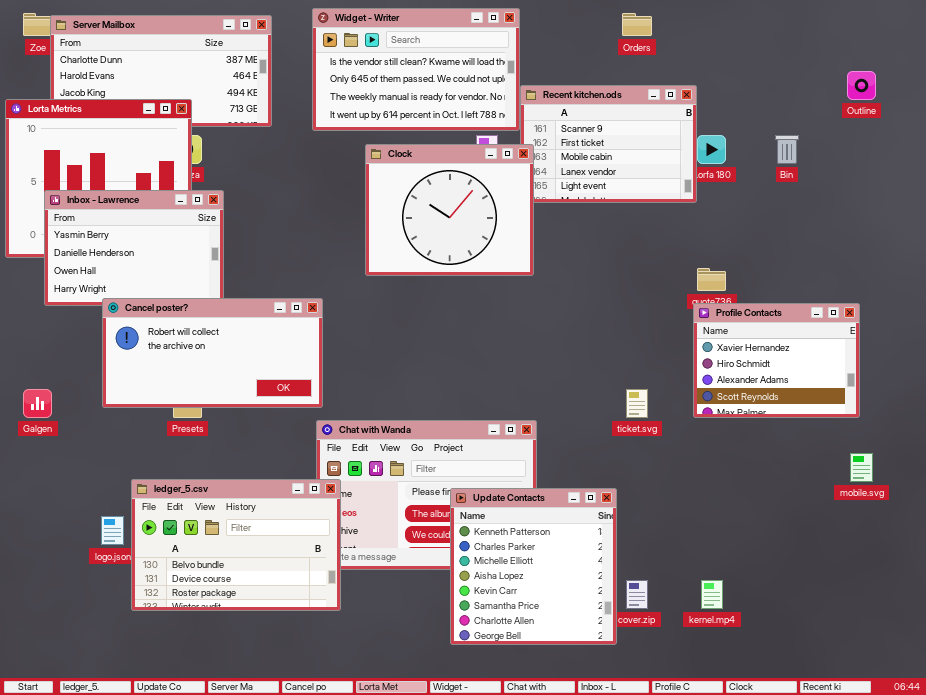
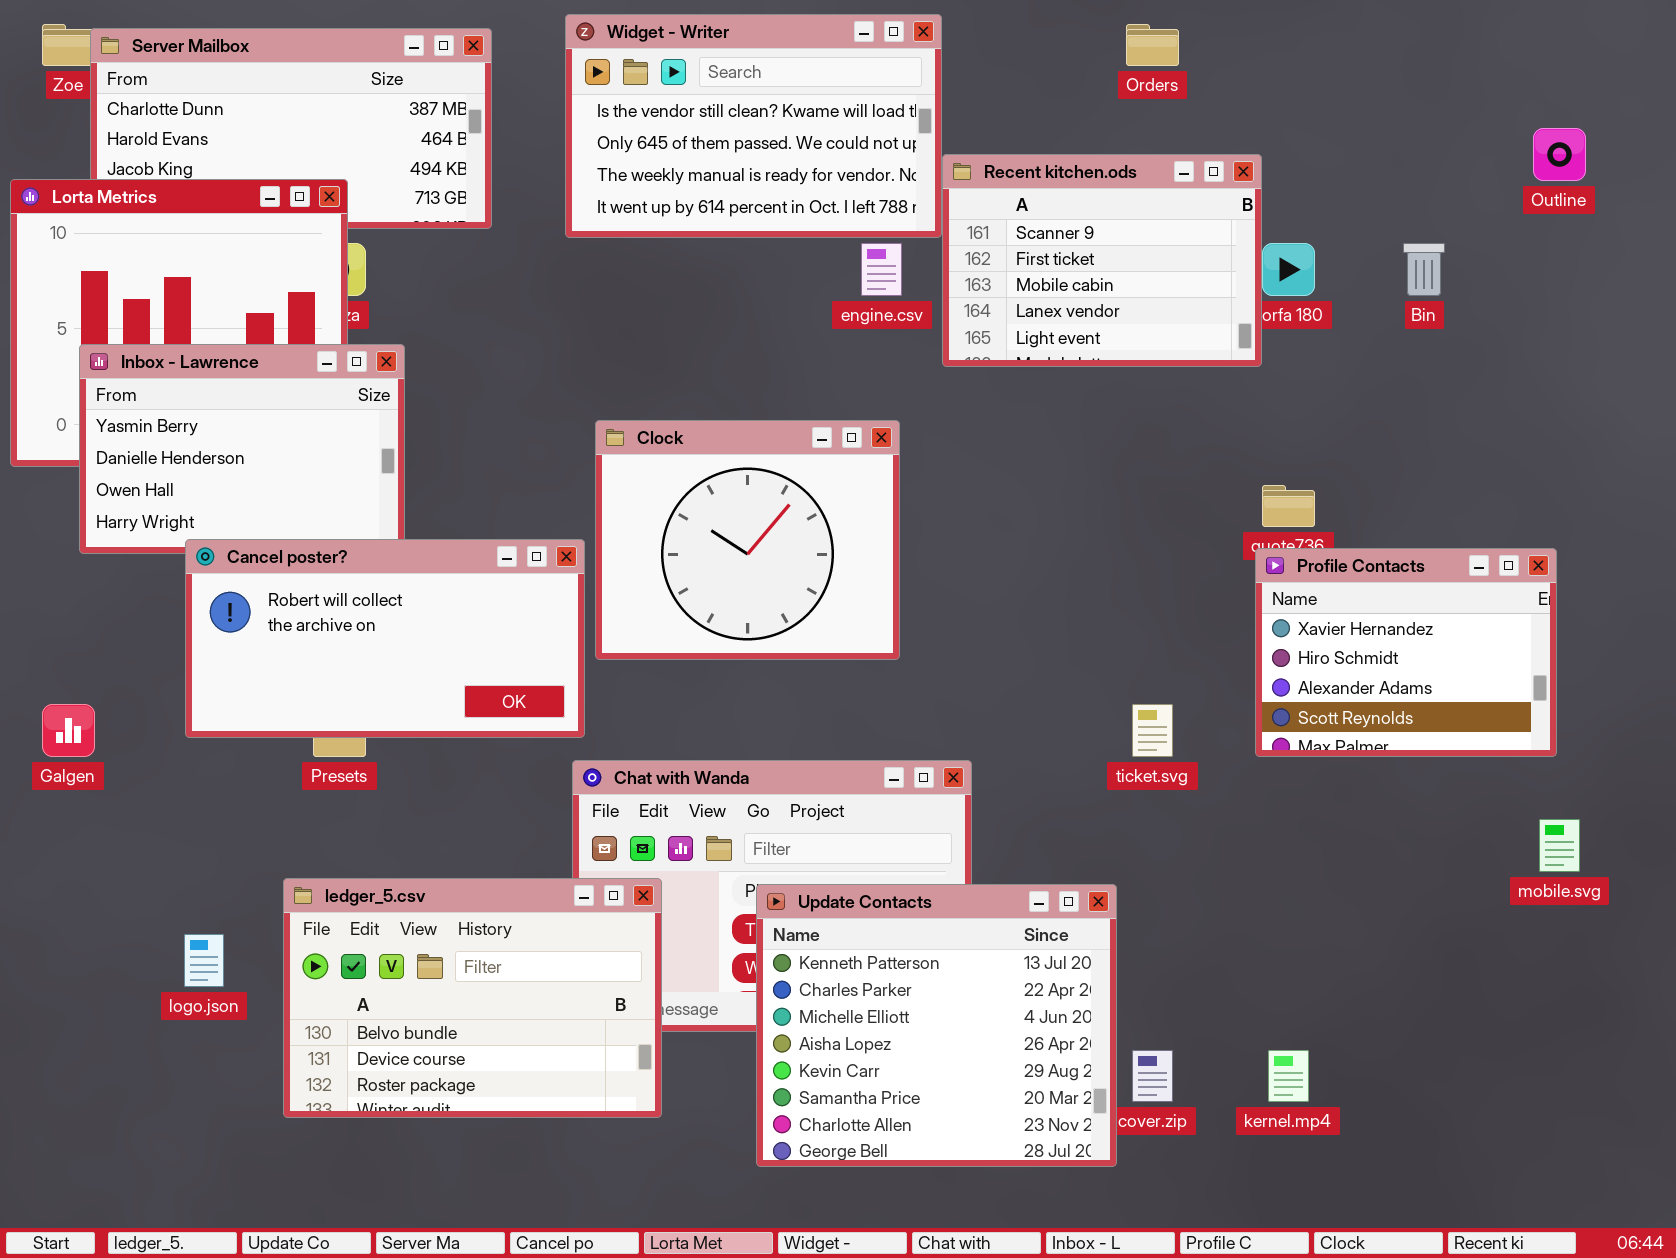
Clock: [365,144,534,276] -> [595,420,900,660], moved
ledger_5.csv: [131,479,341,611] -> [283,878,662,1118], moved
Update Contacts: [450,488,617,645] -> [756,884,1117,1167], resized

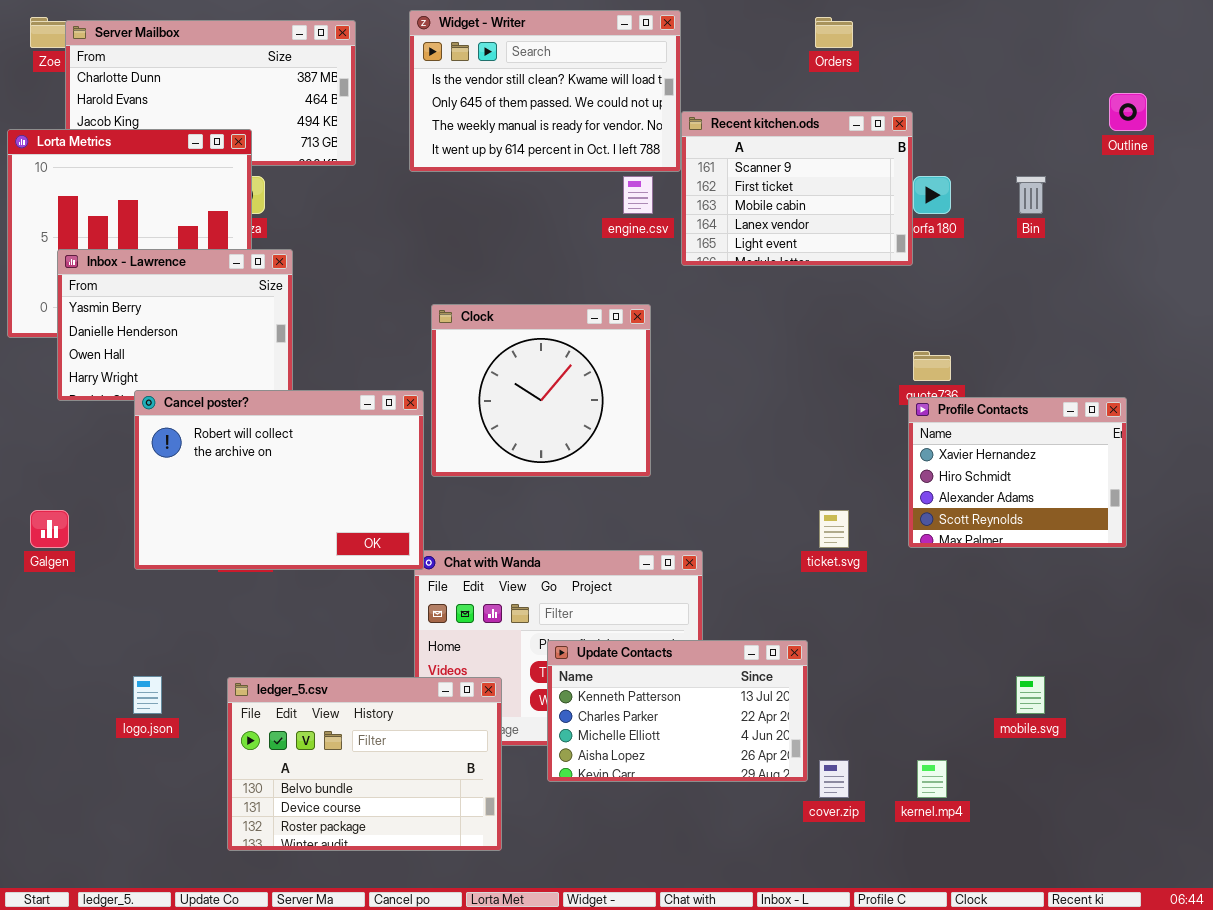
Cancel poster?: [185,539,585,738] -> [134,390,424,570], resized
mobile.svg: [1539,819,1580,872] -> [1016,676,1045,714], moved
ledger_5.csv: [283,878,662,1118] -> [227,677,502,851], moved
Update Contacts: [756,884,1117,1167] -> [547,640,808,782], resized

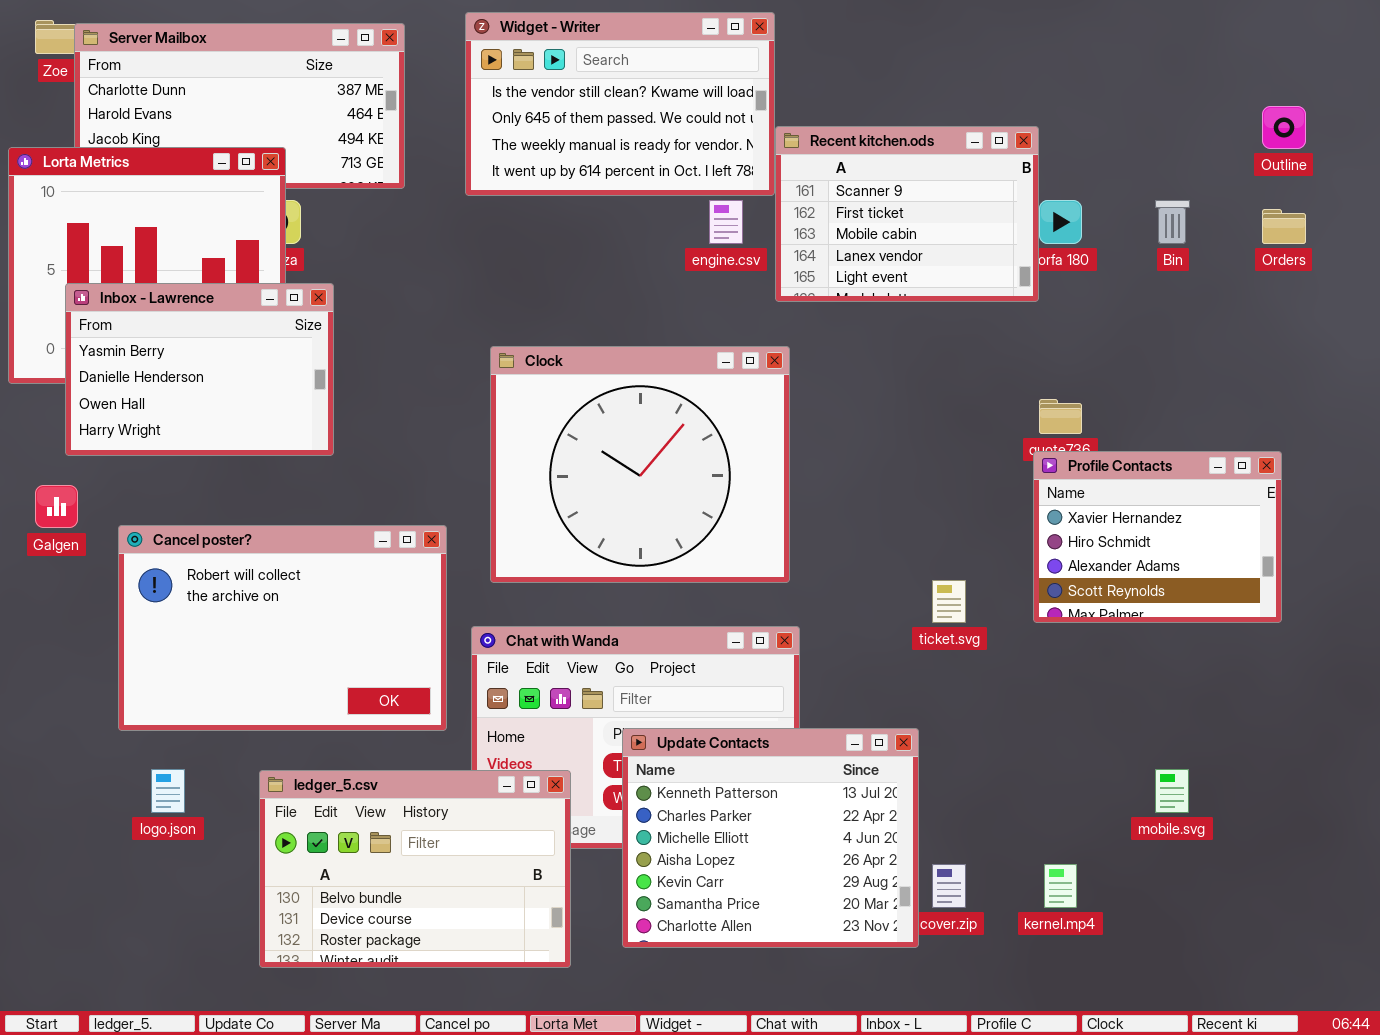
Orders: [815,17,853,48] -> [1262,209,1306,244], moved
Clock: [431,304,651,477] -> [490,346,790,583], resized
Cancel poster?: [134,390,424,570] -> [118,525,447,731], moved
Galgen: [30,510,69,548] -> [35,485,78,528], moved
Update Contacts: [547,640,808,782] -> [622,728,919,948], resized

